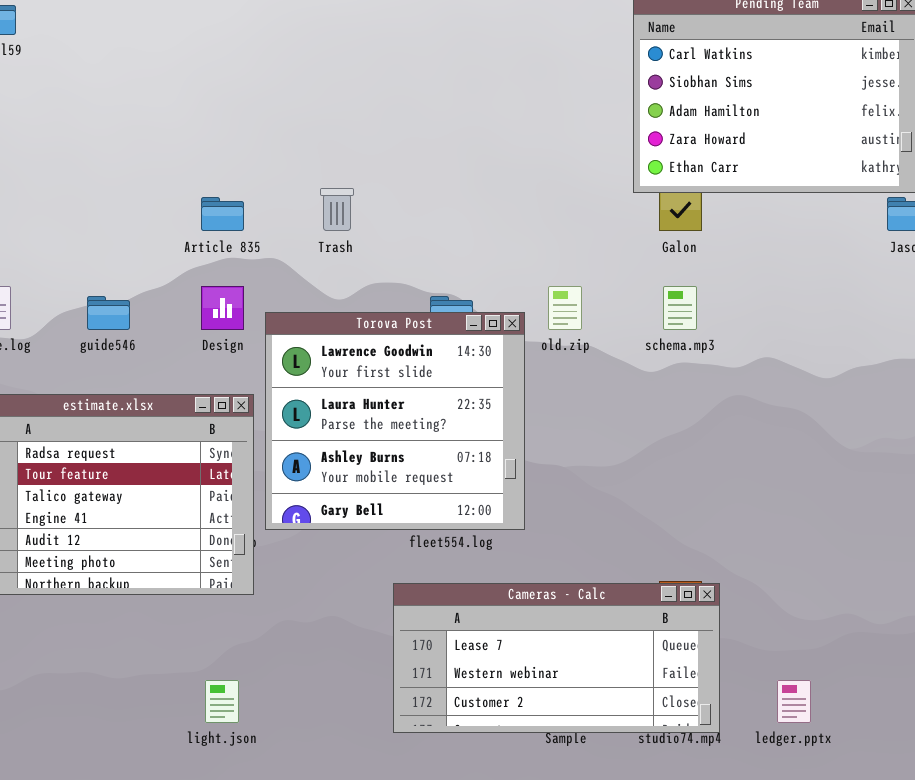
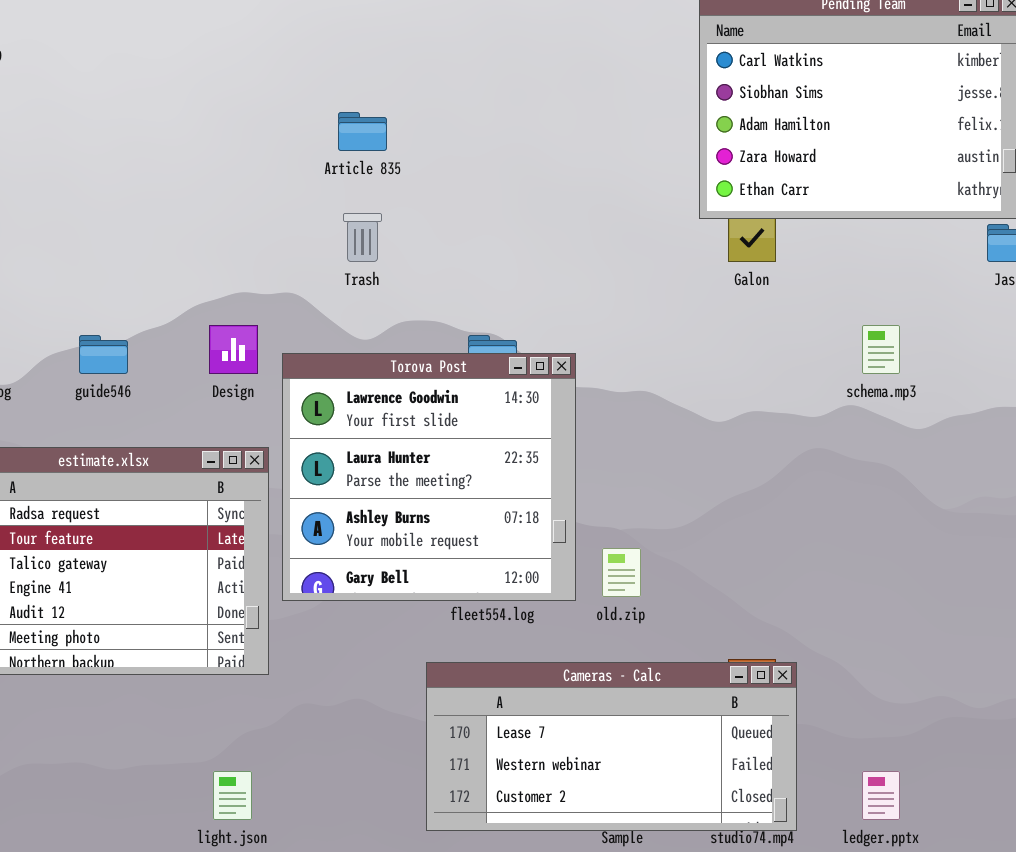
Article 835: [201,197,244,231] -> [338,112,387,151], moved
old.zip: [548,286,582,330] -> [602,548,641,597], moved
schema.mp3: [663,286,697,330] -> [862,325,900,374], moved

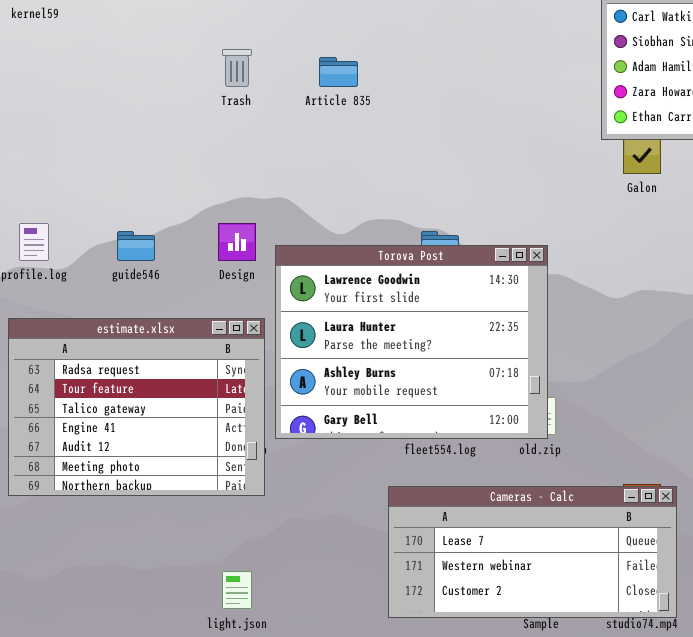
Trash: [343,213,382,262] -> [222,49,252,87], moved
Torova Post: [282,353,576,601] -> [275,245,548,439], resized

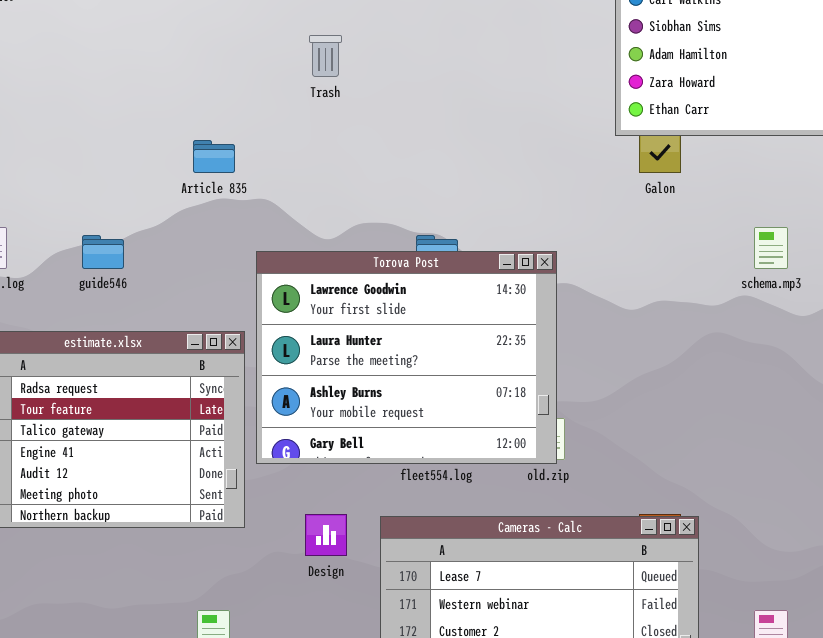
Trash: [222,49,252,87] -> [309,35,342,77], moved
Article 835: [319,57,358,87] -> [193,140,235,173], moved
Design: [218,223,256,261] -> [305,514,347,556], moved

